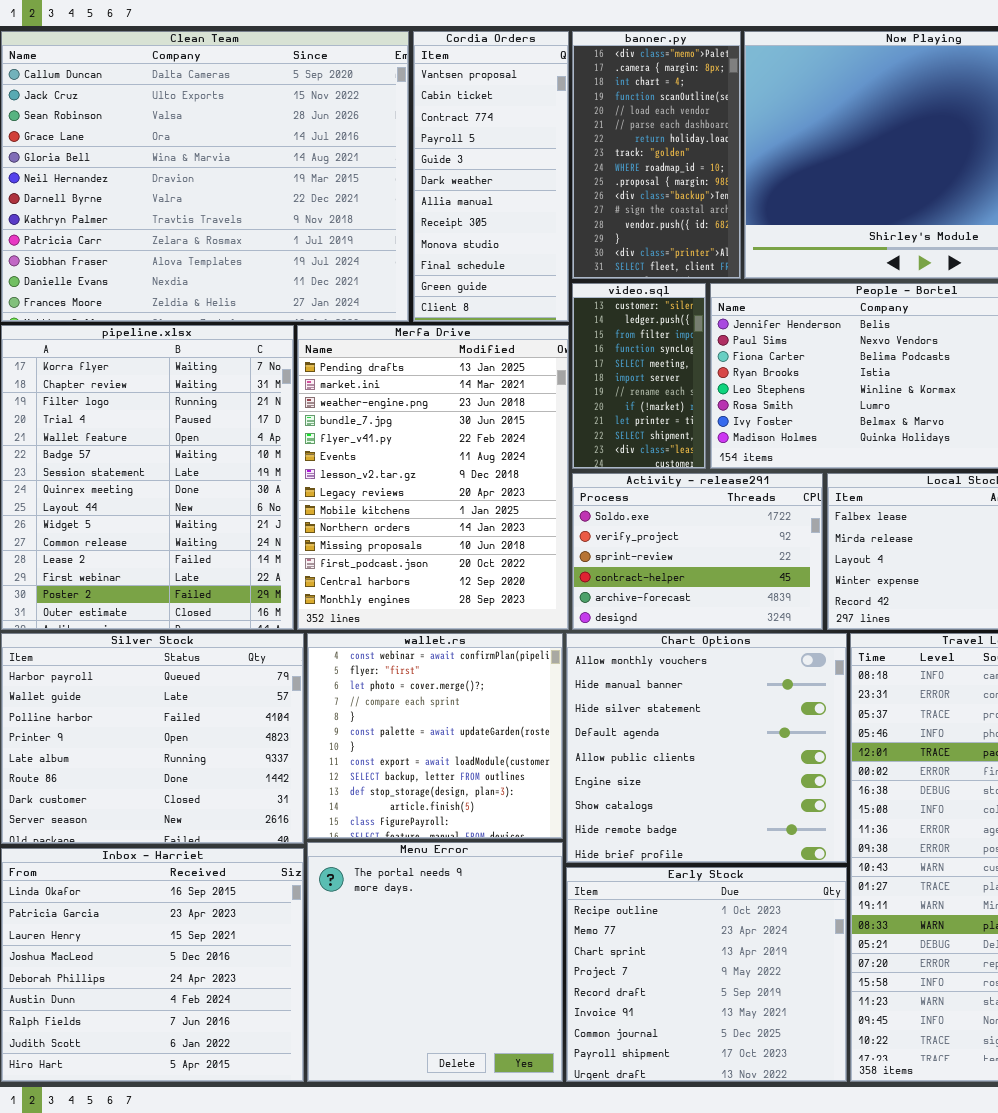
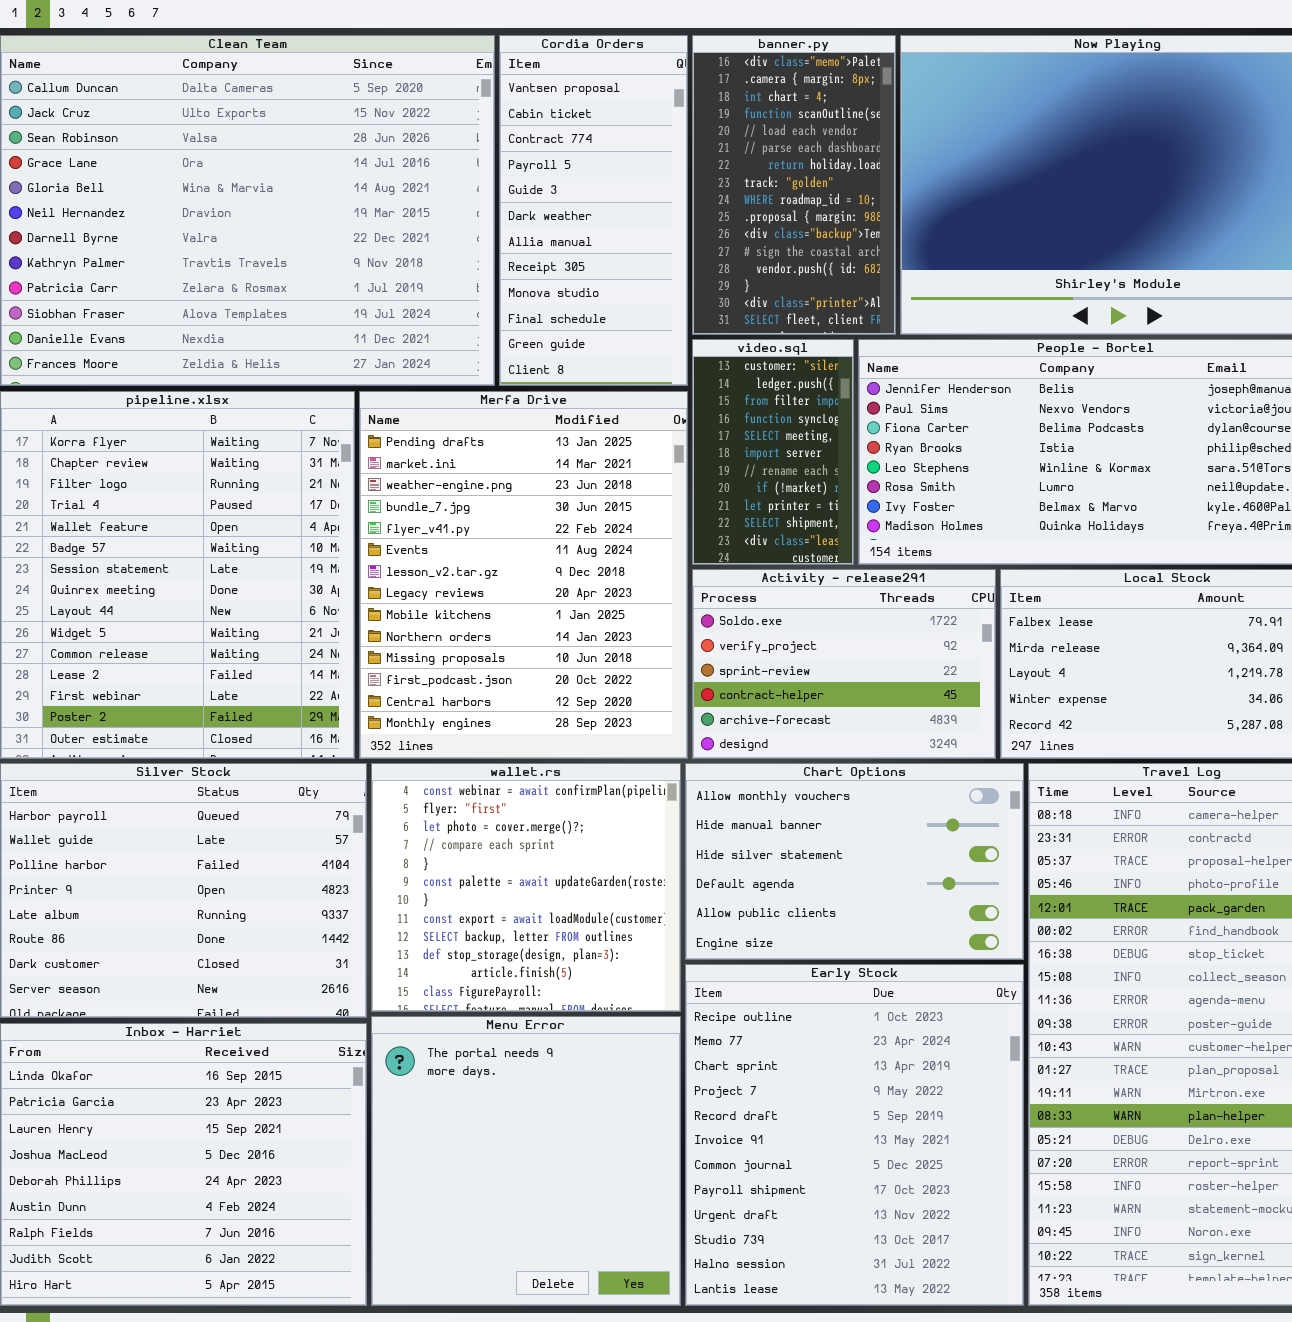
Chart Options: [566,633,847,863] -> [685,763,1024,960], resized
Early Stock: [566,867,847,1082] -> [685,964,1024,1306], resized

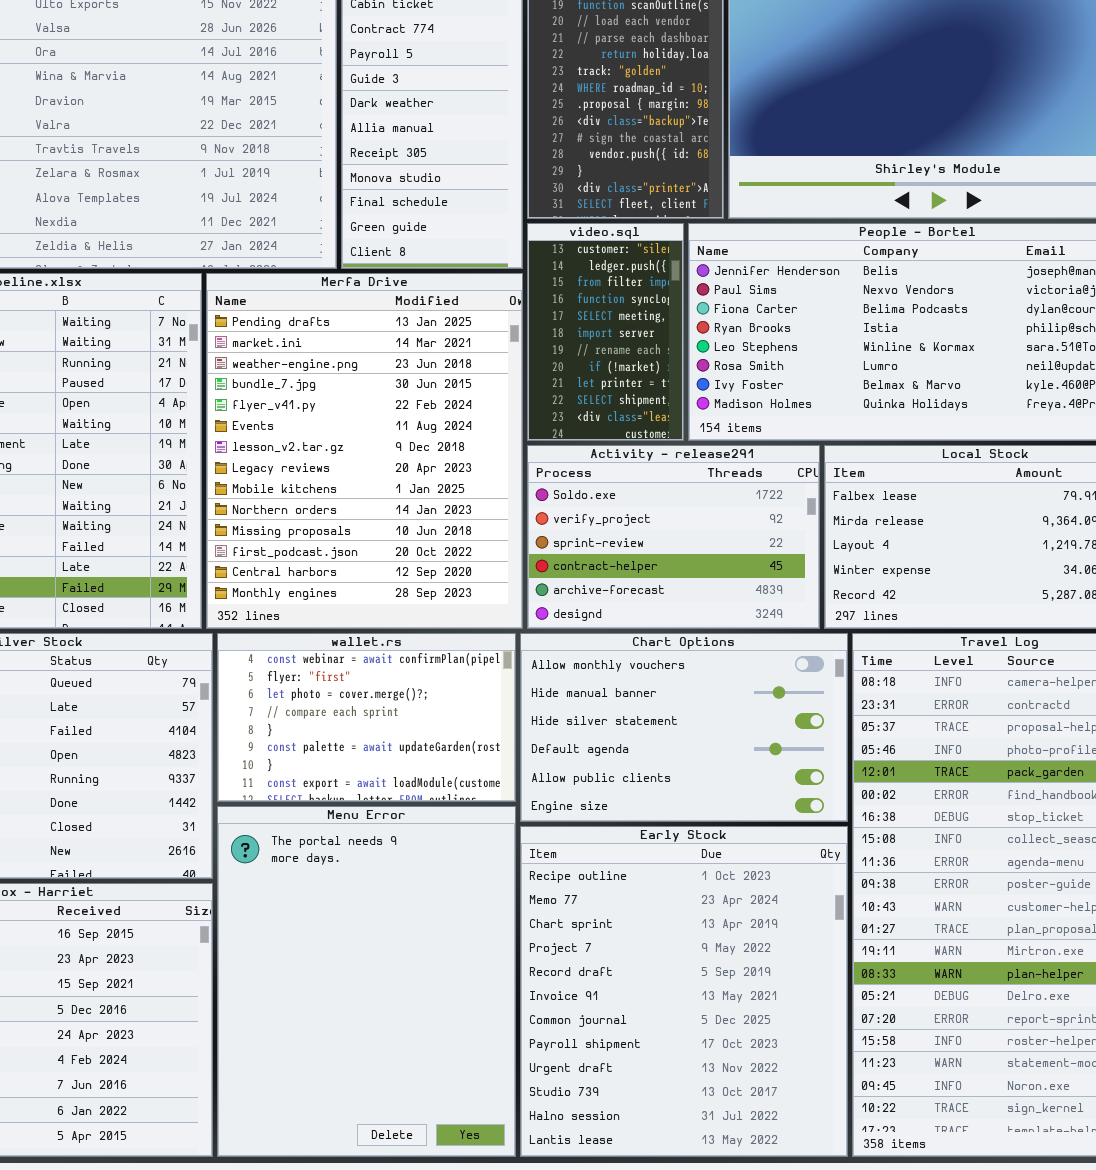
wallet.rs: [371,763,681,1012] -> [217,633,516,802], resized
Menu Error: [371,1016,681,1306] -> [217,806,516,1157], resized

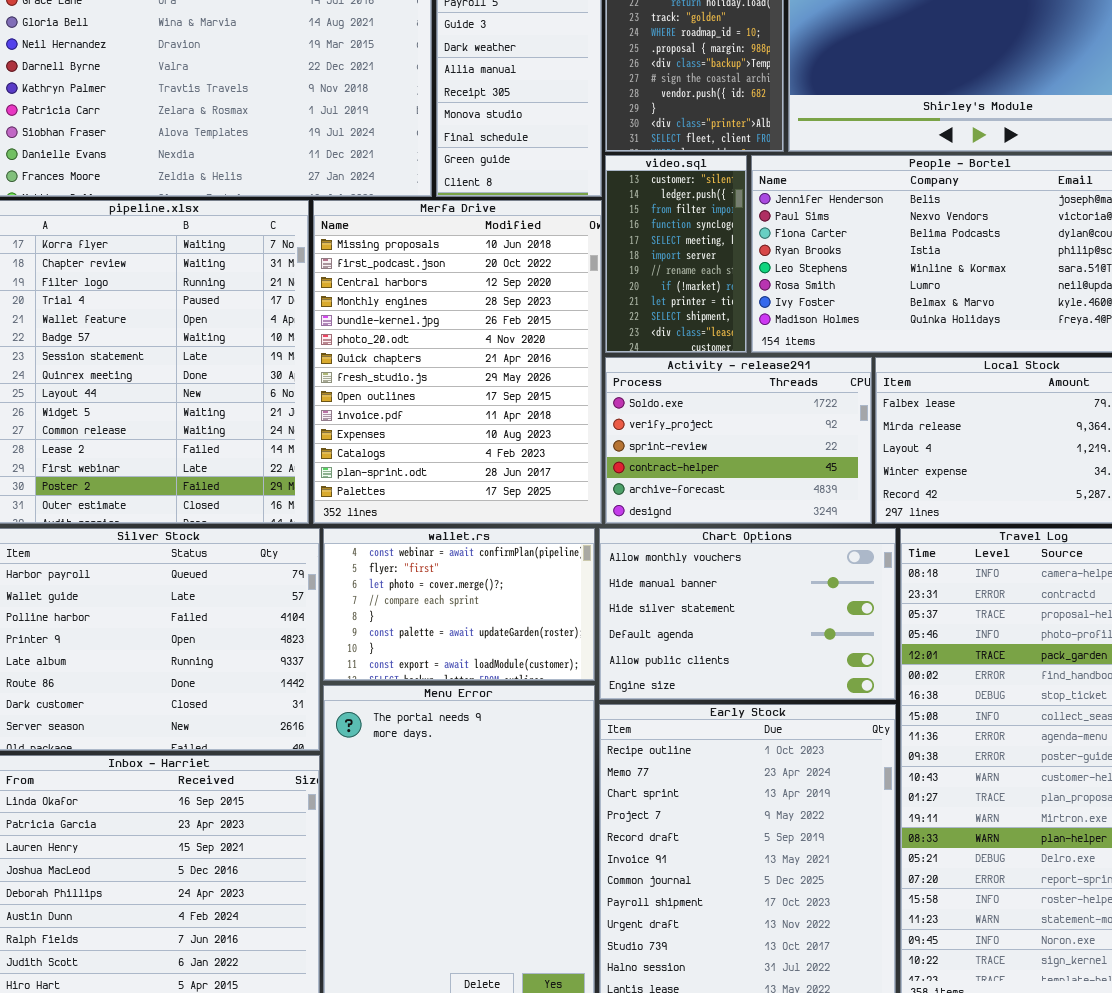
Merfa Drive: [206,273,523,629] -> [313,200,602,524], scrolled down 10 rows

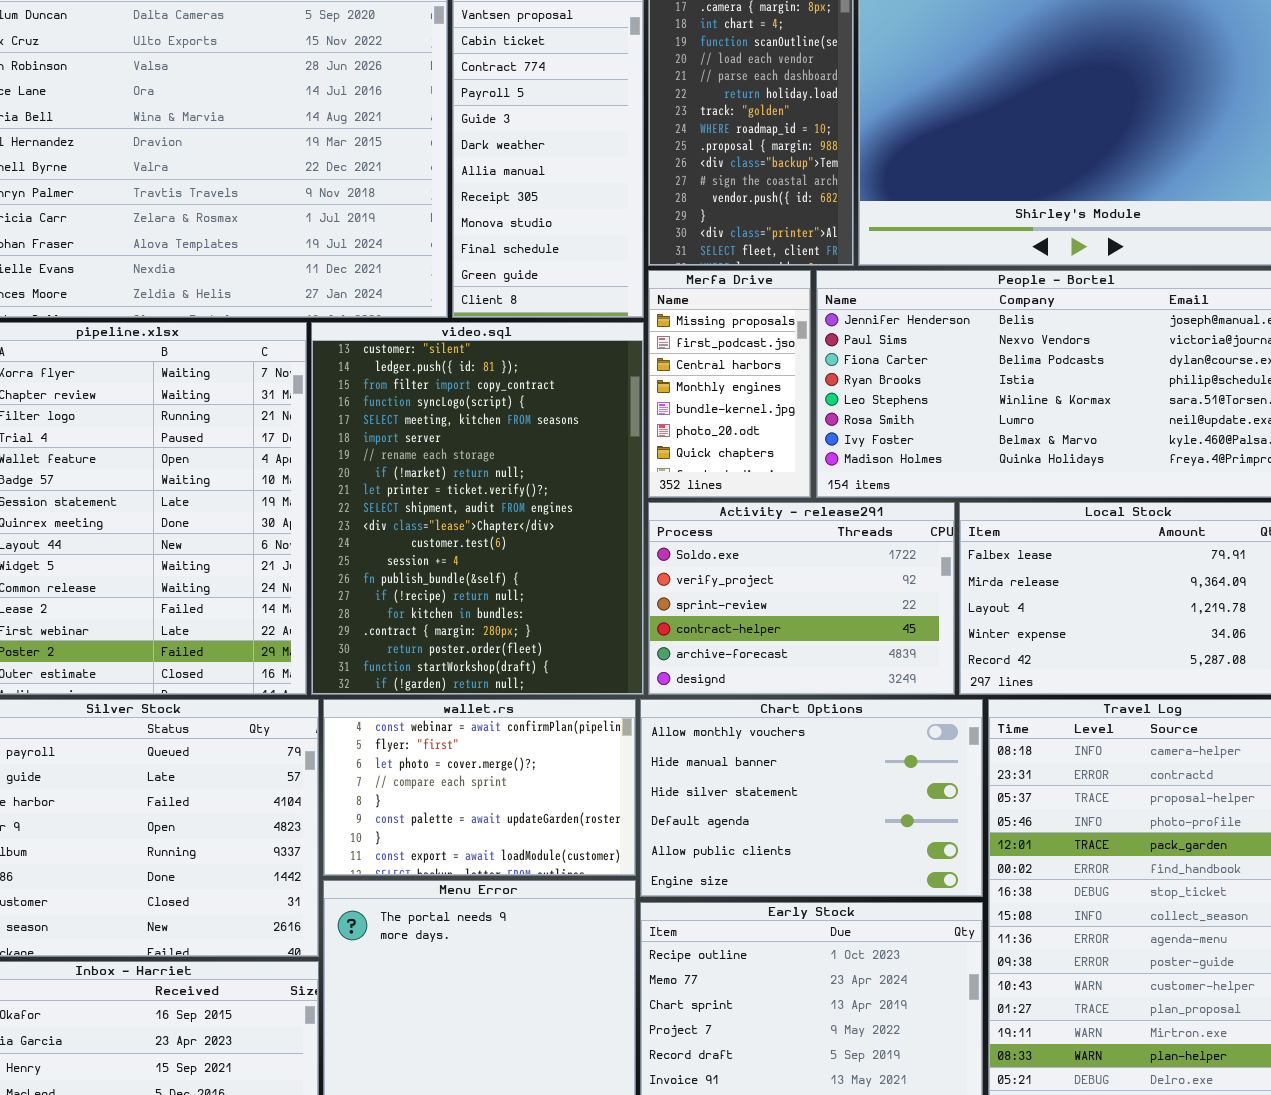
video.sql: [605,155,747,353] -> [311,322,644,695], moved, resized
Merfa Drive: [313,200,602,524] -> [648,270,811,498], moved, resized

